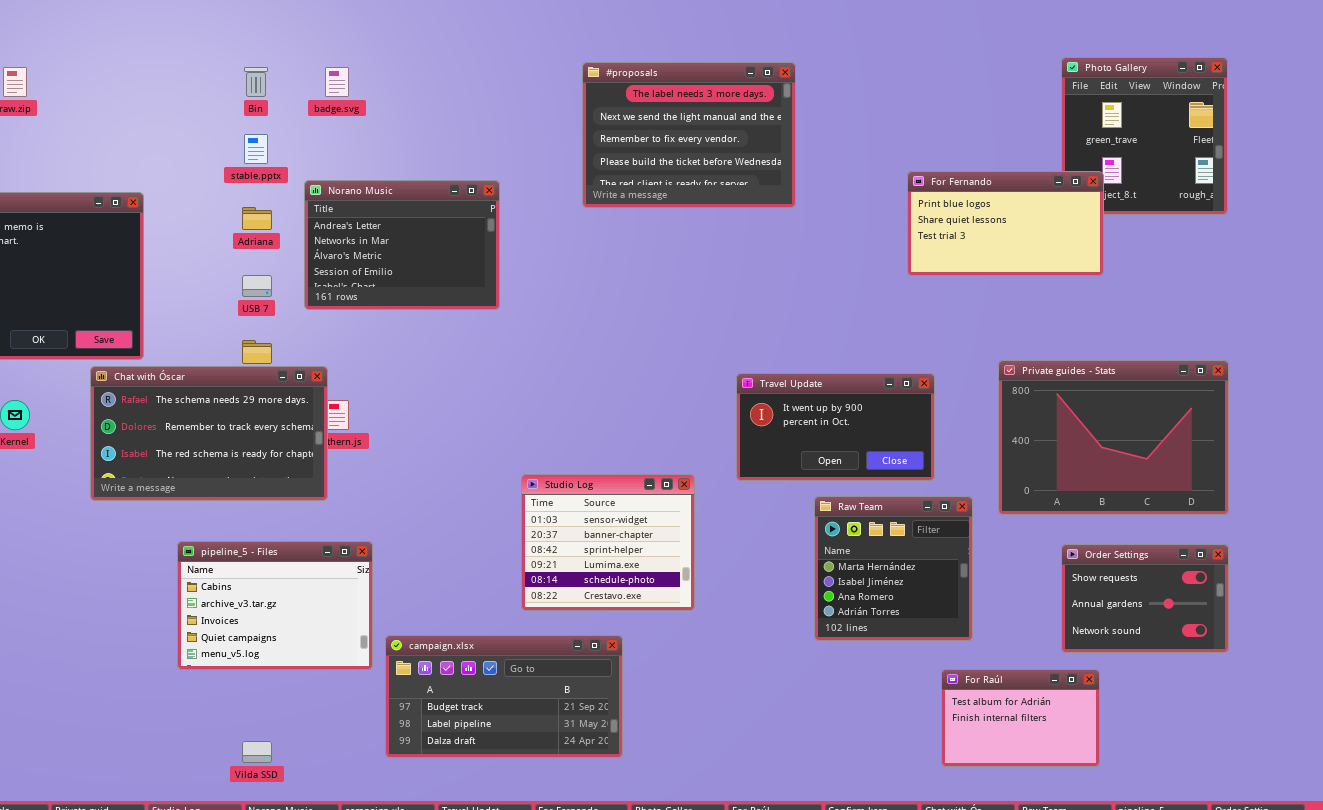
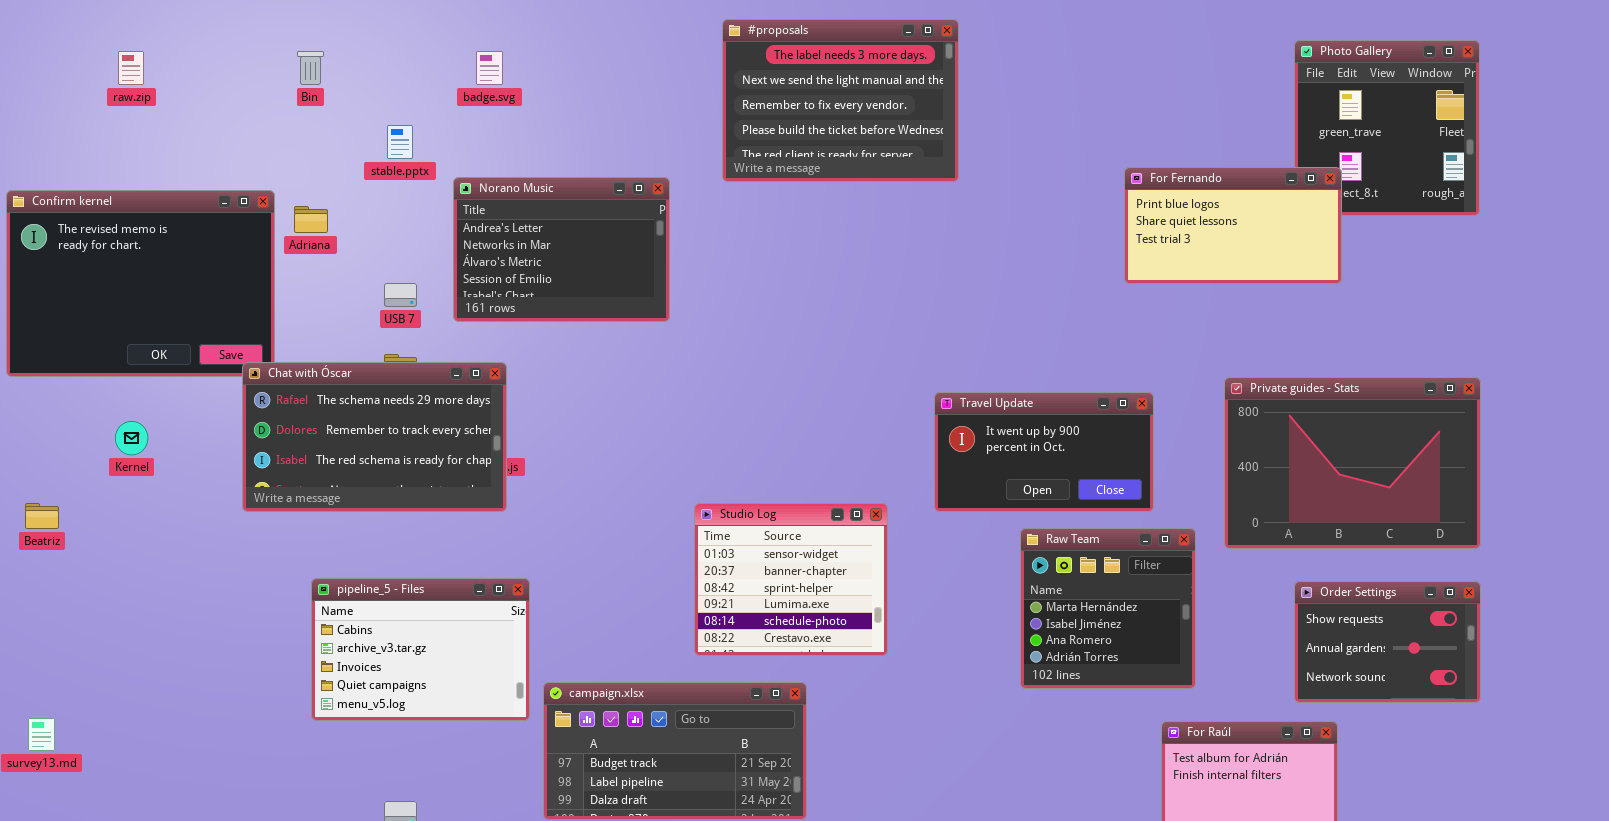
#proposals: [582,62,796,208] -> [722,19,959,182], moved
Bin: [244,67,268,97] -> [297,51,324,85], moved
Adriana: [242,207,272,230] -> [294,206,328,233], moved
Chat with Óscar: [90,366,328,501] -> [242,362,507,512], moved

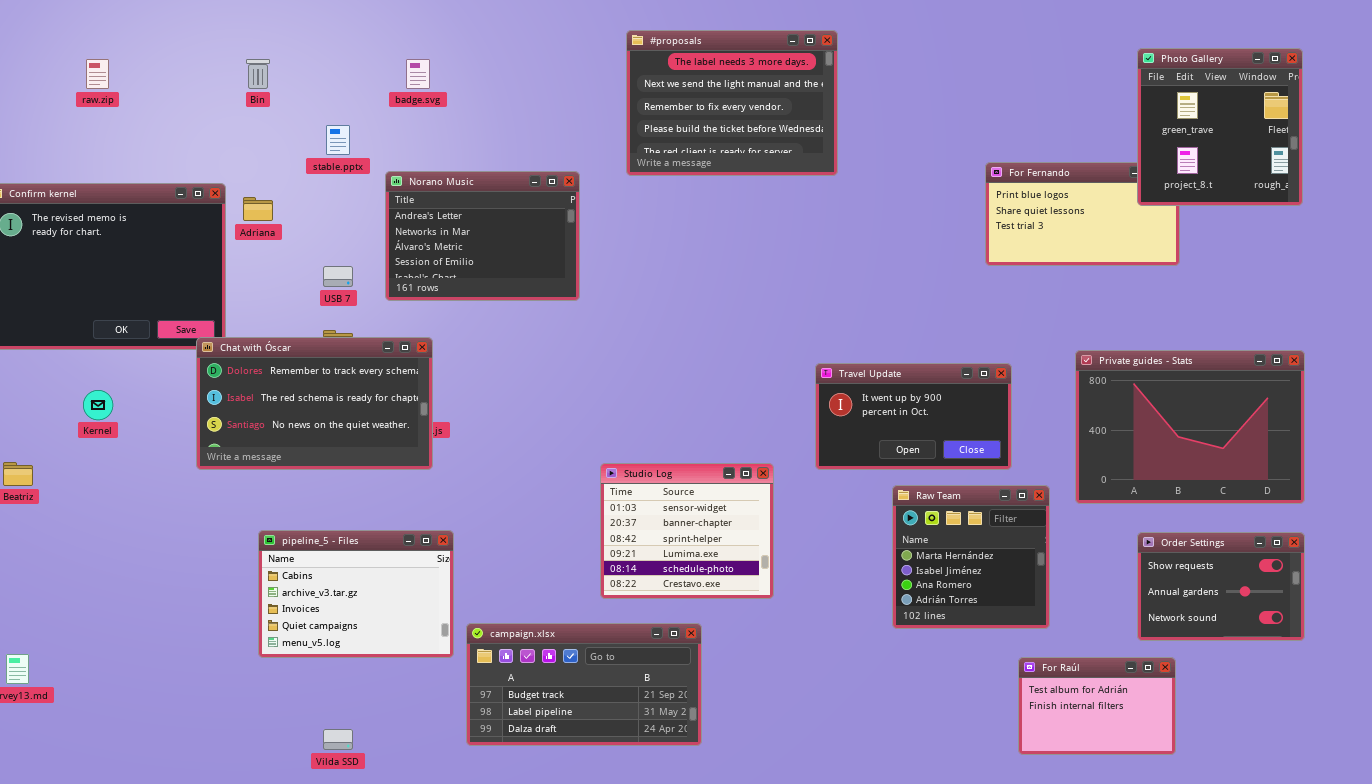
Photo Gallery: [1294,40,1480,216] -> [1137,48,1303,206], raised
Chat with Óscar: [242,362,507,512] -> [196,337,433,470], scrolled down 1 row

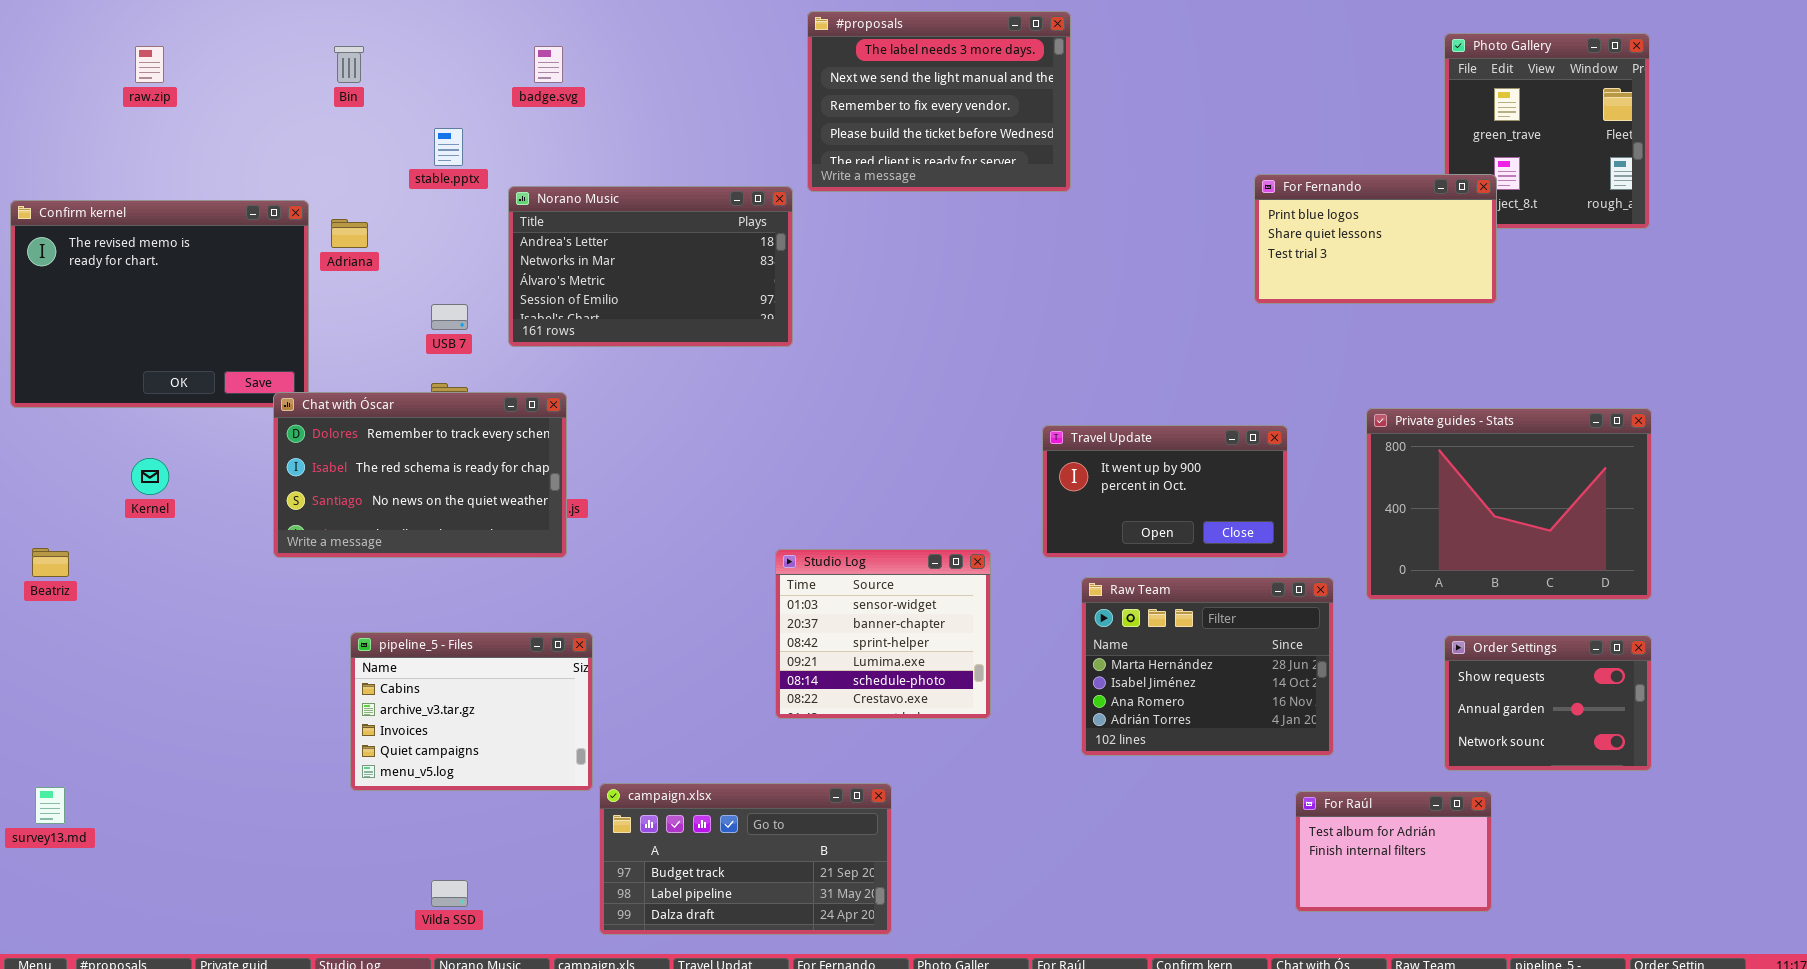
For Fernando: [985,162,1180,266] -> [1254,174,1497,304], raised
Norano Music: [385,171,580,301] -> [508,186,793,347], resized
Raw Team: [892,485,1050,629] -> [1081,577,1334,756], resized
campaign.xlsx: [466,623,702,746] -> [599,783,892,935], moved

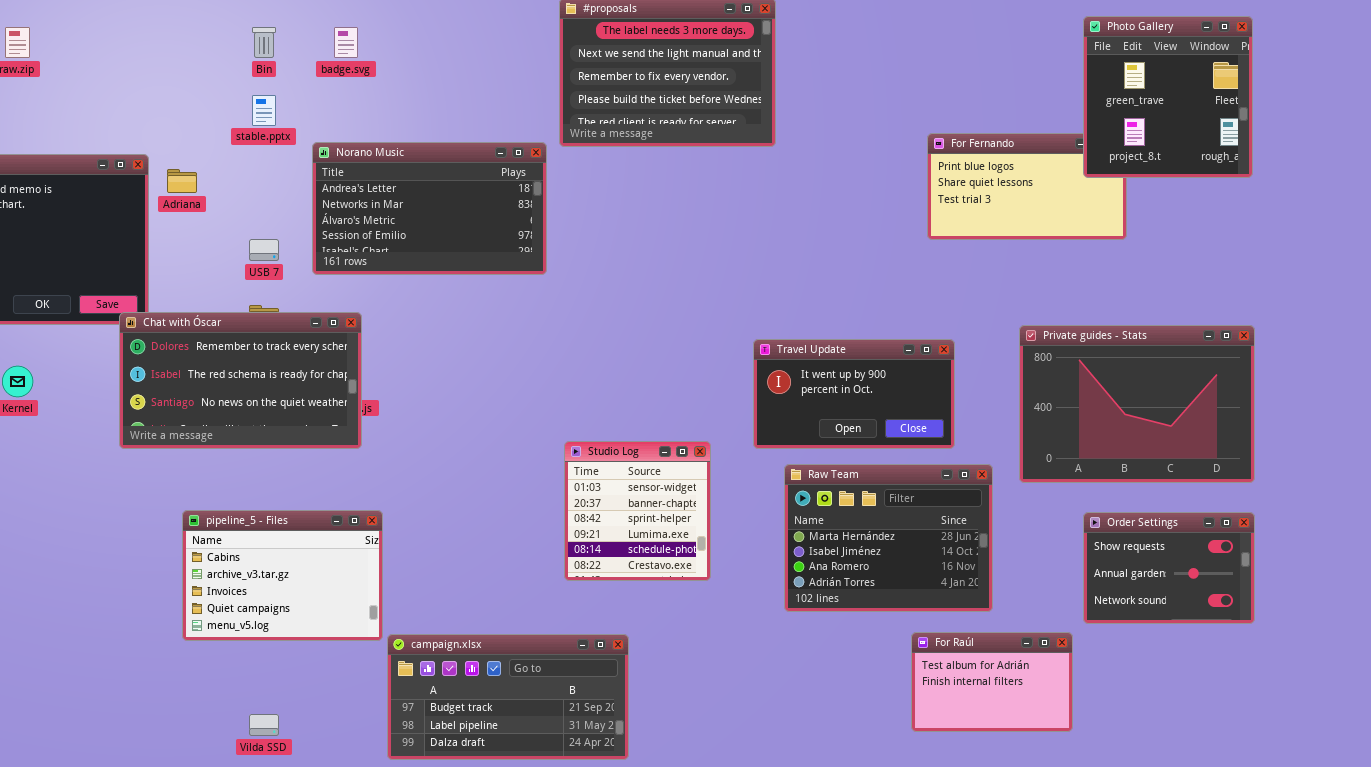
Photo Gallery: [1444,33,1650,229] -> [1083,16,1253,178], raised
Bin: [334,46,364,83] -> [252,27,276,58], moved
Studio Log: [775,549,991,719] -> [564,441,711,581], resized
For Raúl: [1295,791,1492,912] -> [911,632,1073,732], moved

